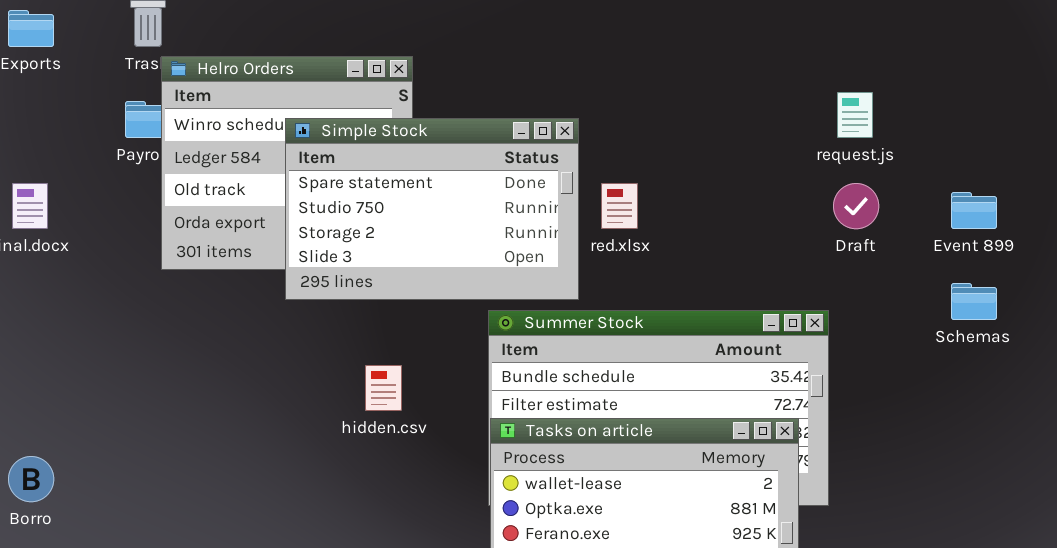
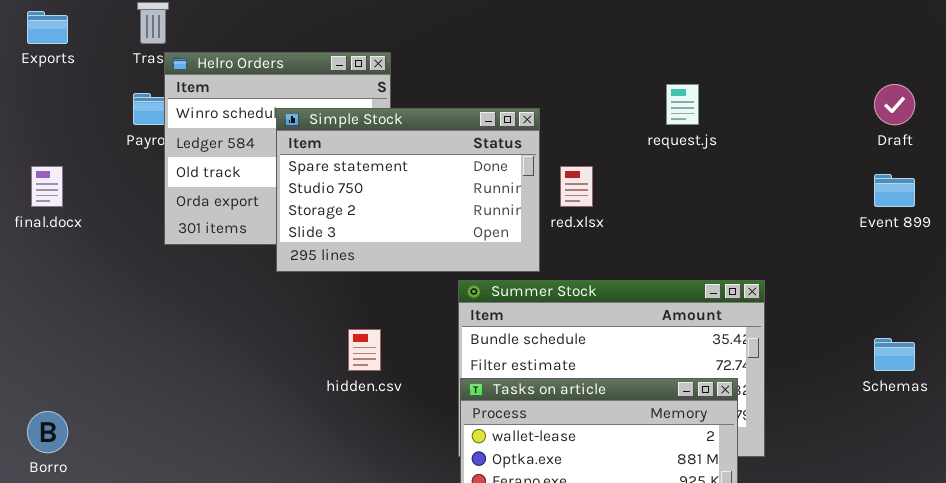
request.js: [837,92,873,138] -> [666,84,699,125], moved
Draft: [833,183,879,229] -> [874,84,915,125], moved
Schemas: [951,283,997,320] -> [874,338,915,371], moved

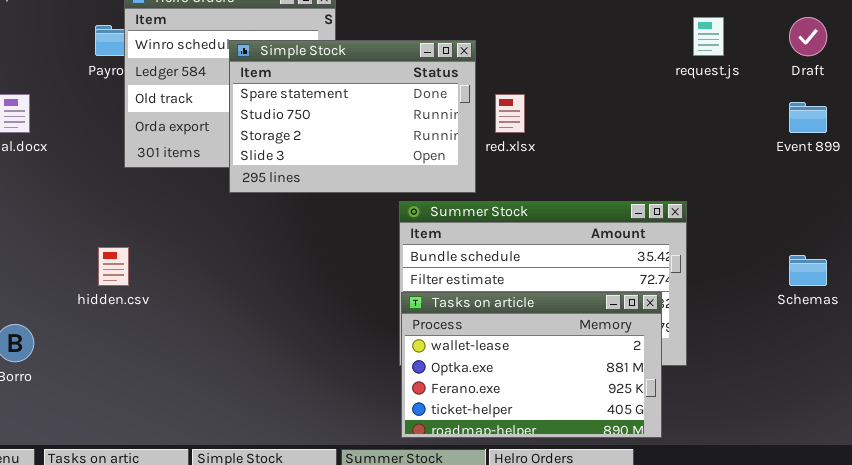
request.js: [666,84,699,125] -> [693,17,724,56], moved
hidden.csv: [348,329,381,371] -> [98,247,129,286], moved

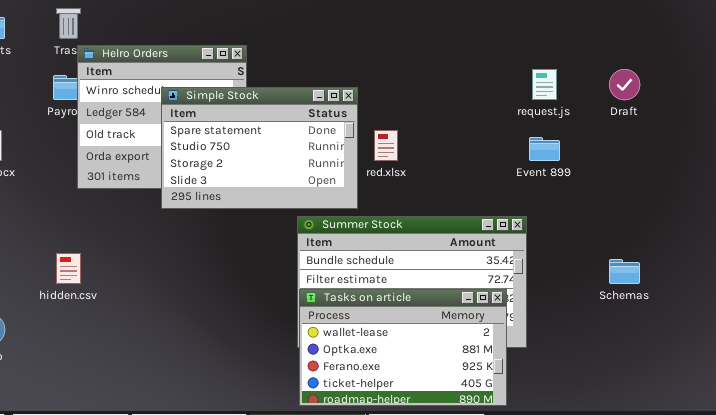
Event 899: [789,102,827,133] -> [529,137,560,161], moved

